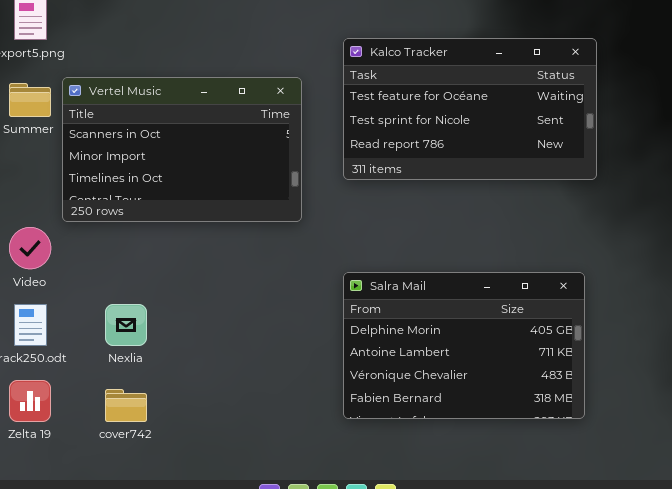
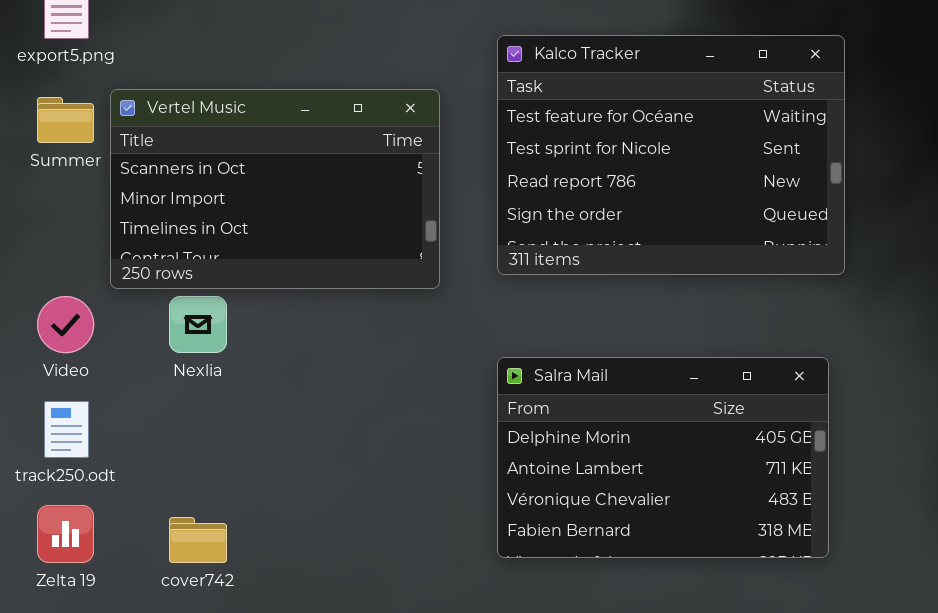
Kalco Tracker: [343,38,597,180] -> [497,35,845,275], resized
Nexlia: [105,304,147,346] -> [169,296,227,353], moved

